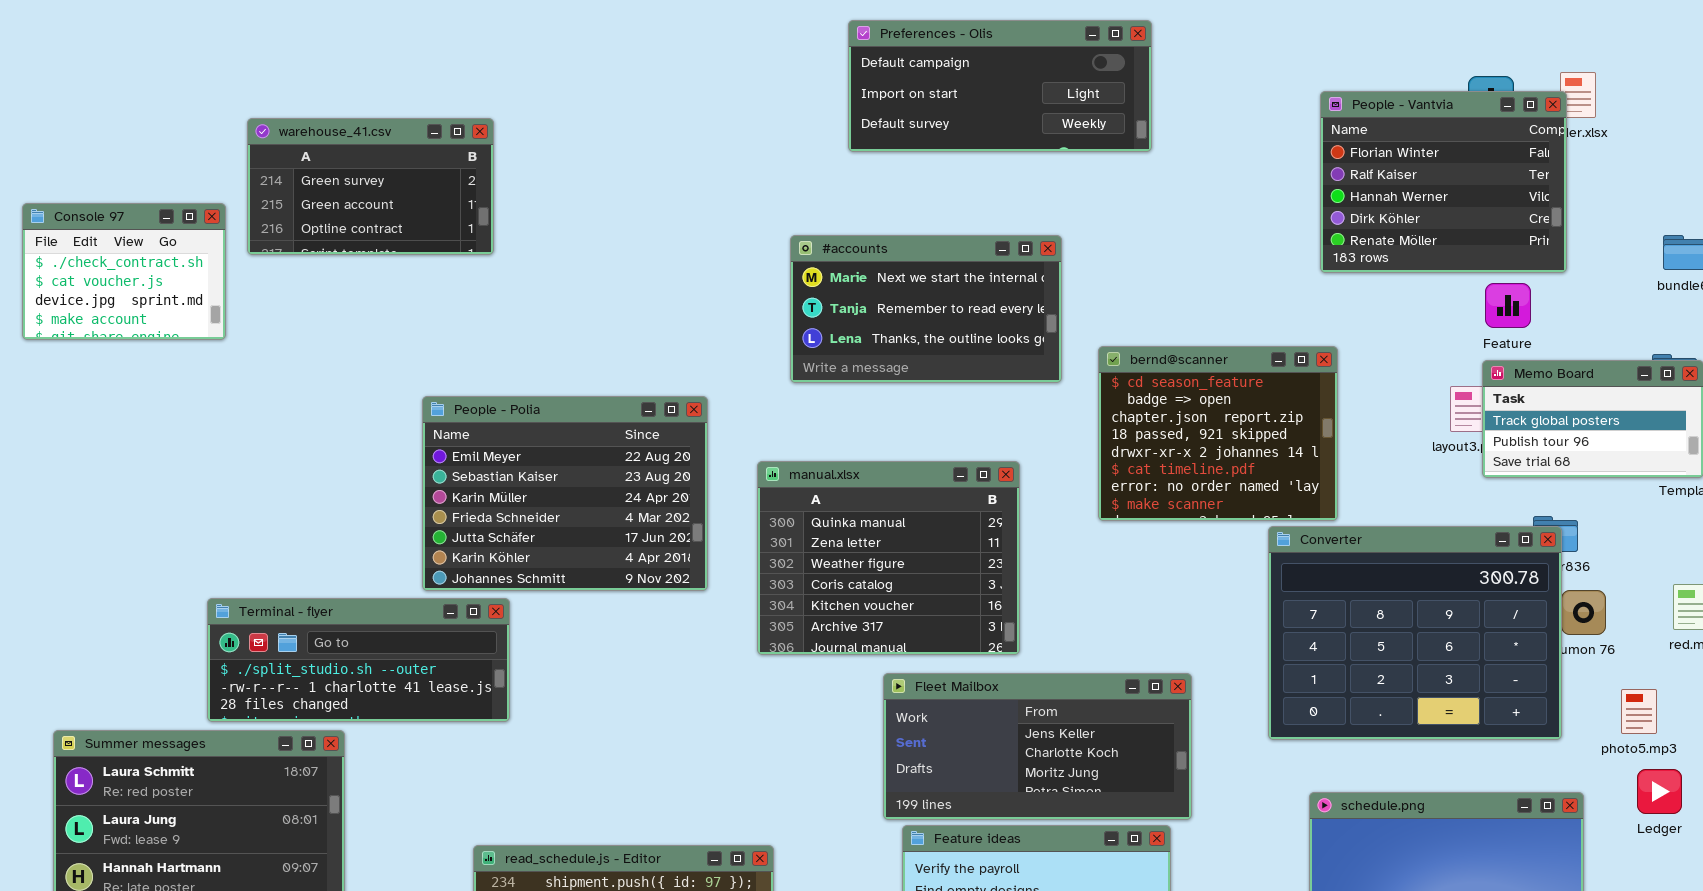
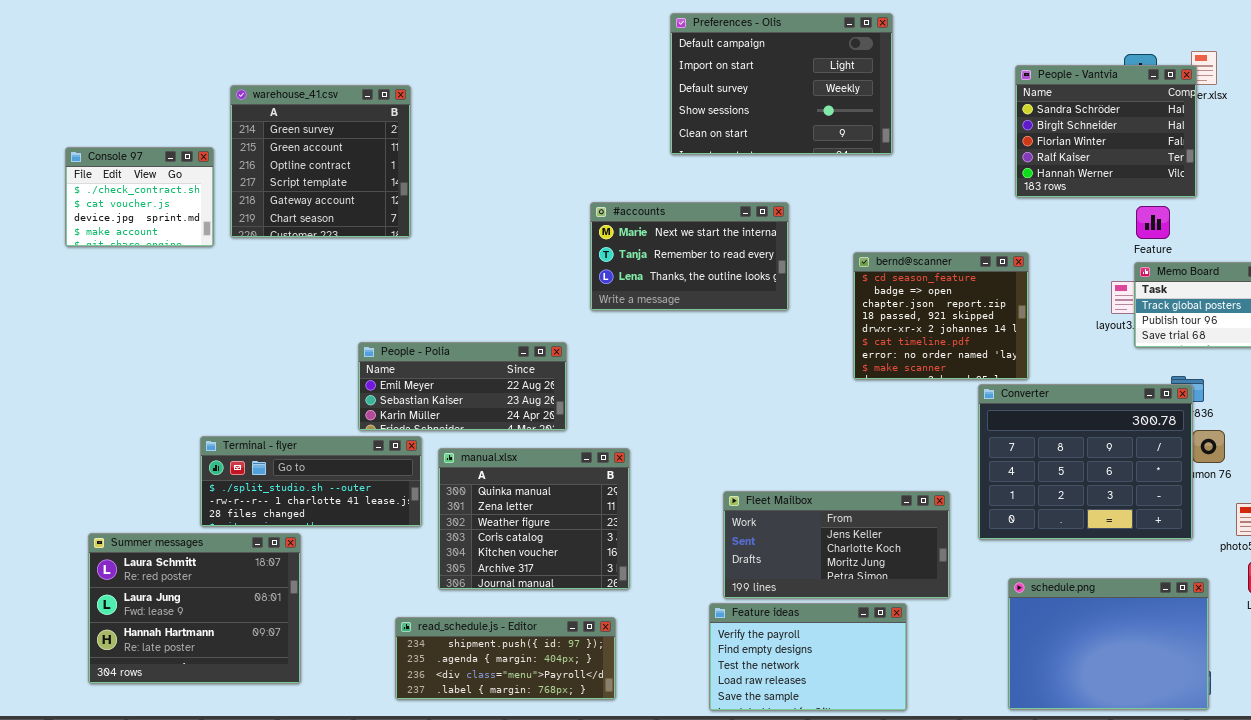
Preferences - Olis: [848,20,1152,152] -> [670,13,893,155], resized
People - Vantvia: [1320,91,1567,273] -> [1015,65,1197,198], scrolled up 2 rows
warehouse_41.csv: [247,118,494,255] -> [230,85,411,238], resized
#accounts: [790,235,1062,383] -> [590,202,789,311], moved
People - Polia: [422,396,708,591] -> [358,342,567,431], resized
manual.xlsx: [757,461,1020,655] -> [438,448,630,590], moved
Fleet Mailbox: [883,673,1192,820] -> [723,491,950,599], moved

